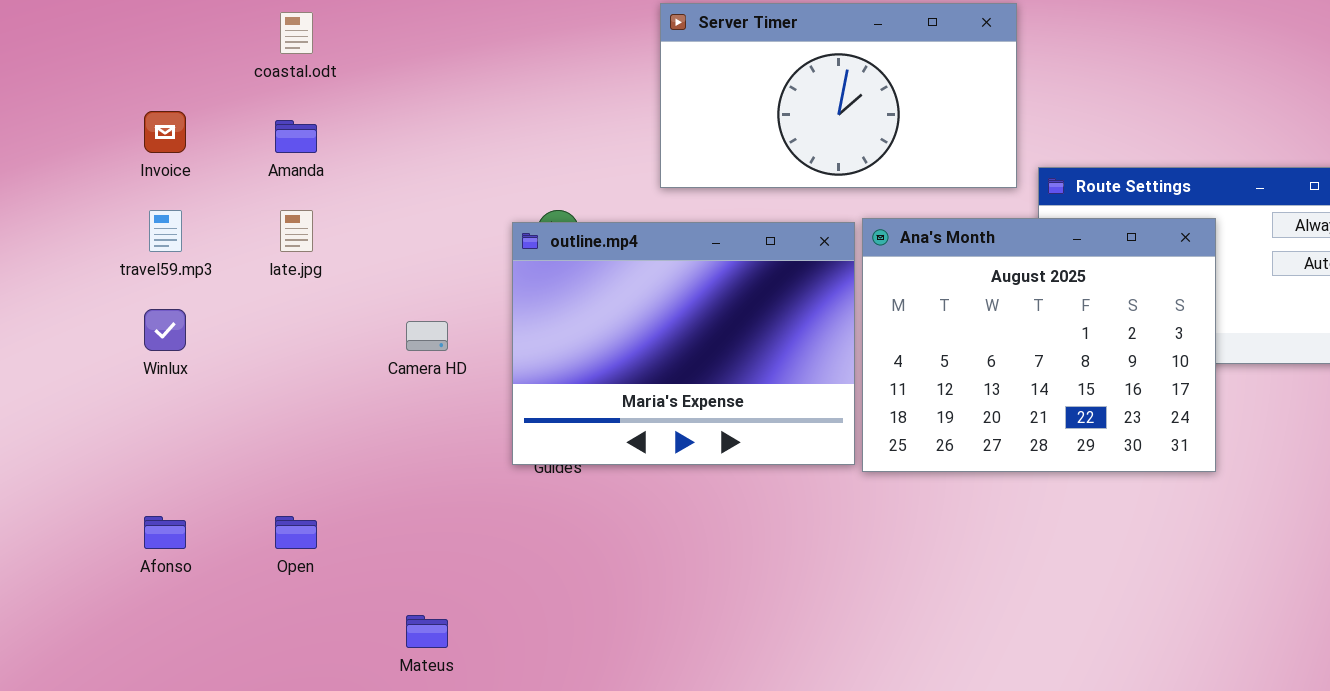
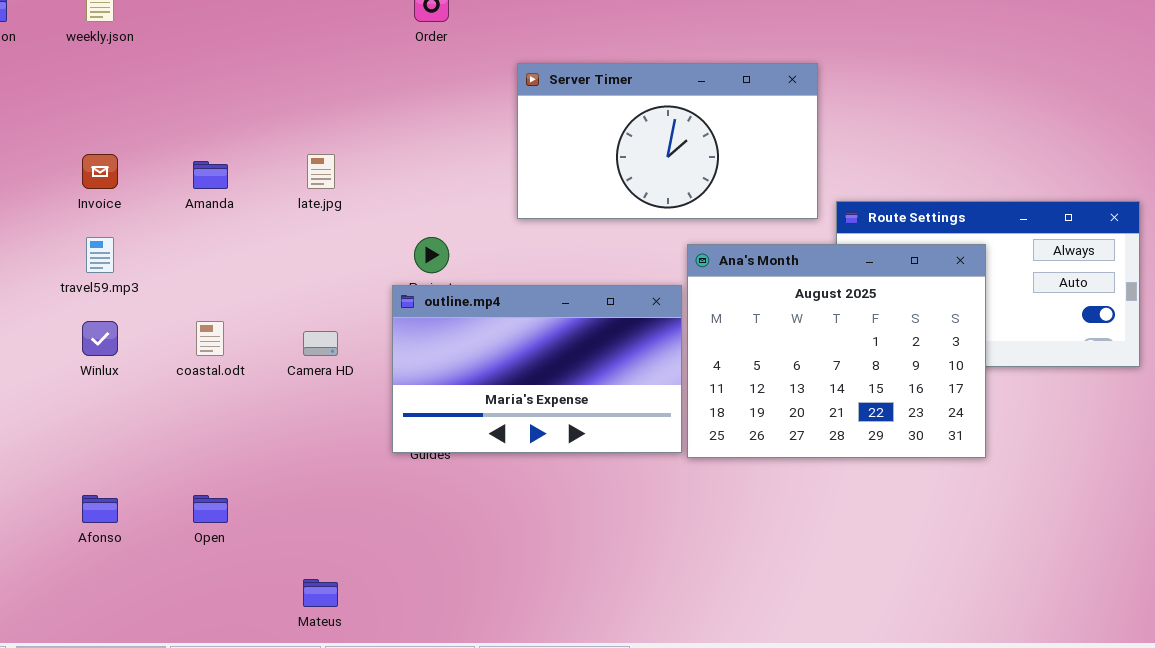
coastal.odt: [280,12,313,54] -> [196,321,224,356], moved
late.jpg: [280,210,313,252] -> [307,154,335,189], moved
outline.mp4: [512,222,855,465] -> [392,285,682,453], resized

